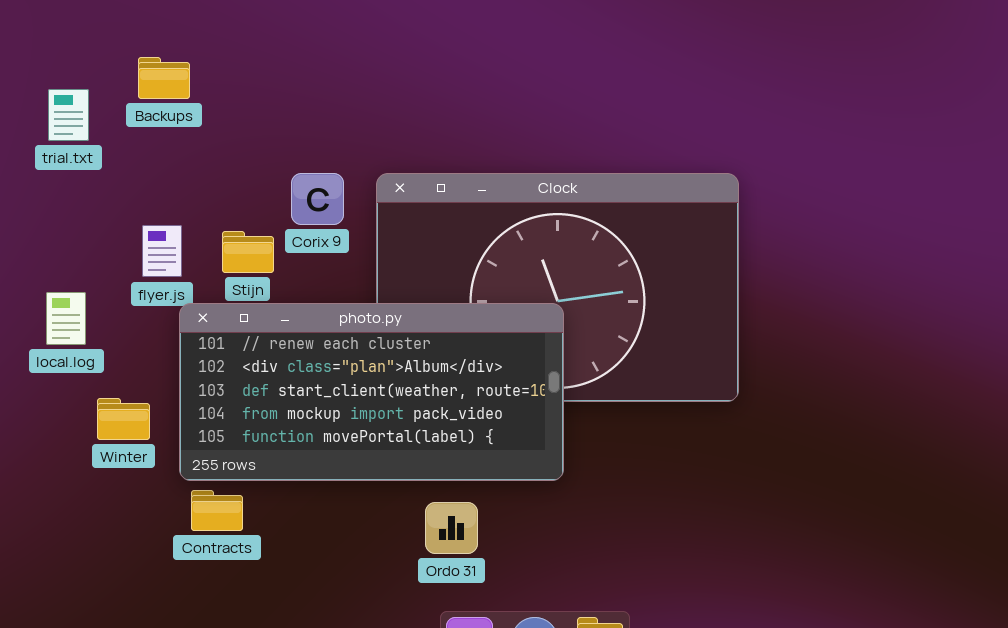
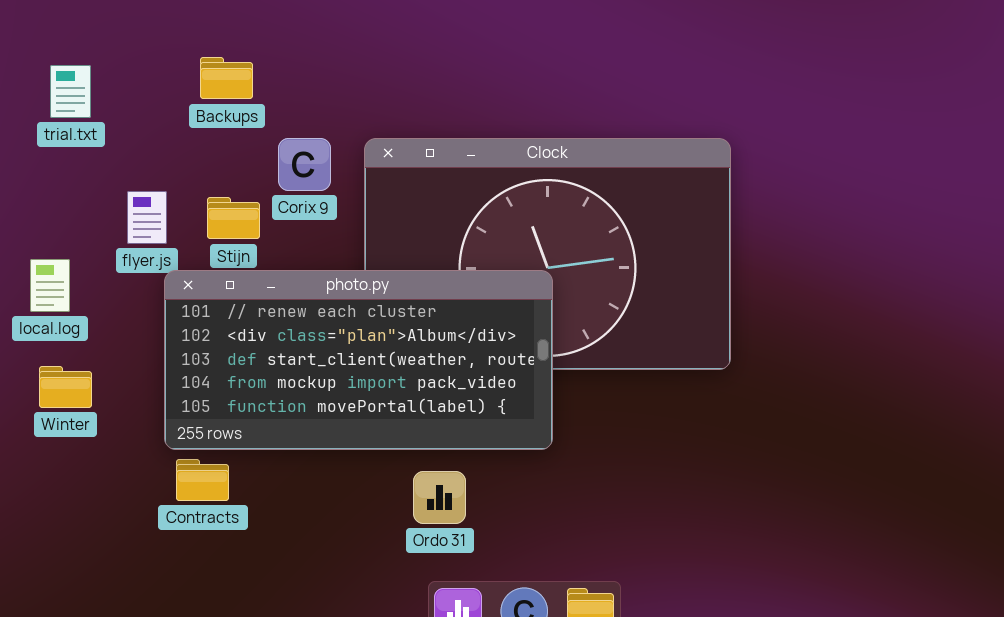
Backups: [138,57,190,99] -> [200,57,253,99], moved
trial.txt: [48,89,89,141] -> [50,65,91,118], moved
Winter: [97,398,150,440] -> [39,366,92,408], moved

